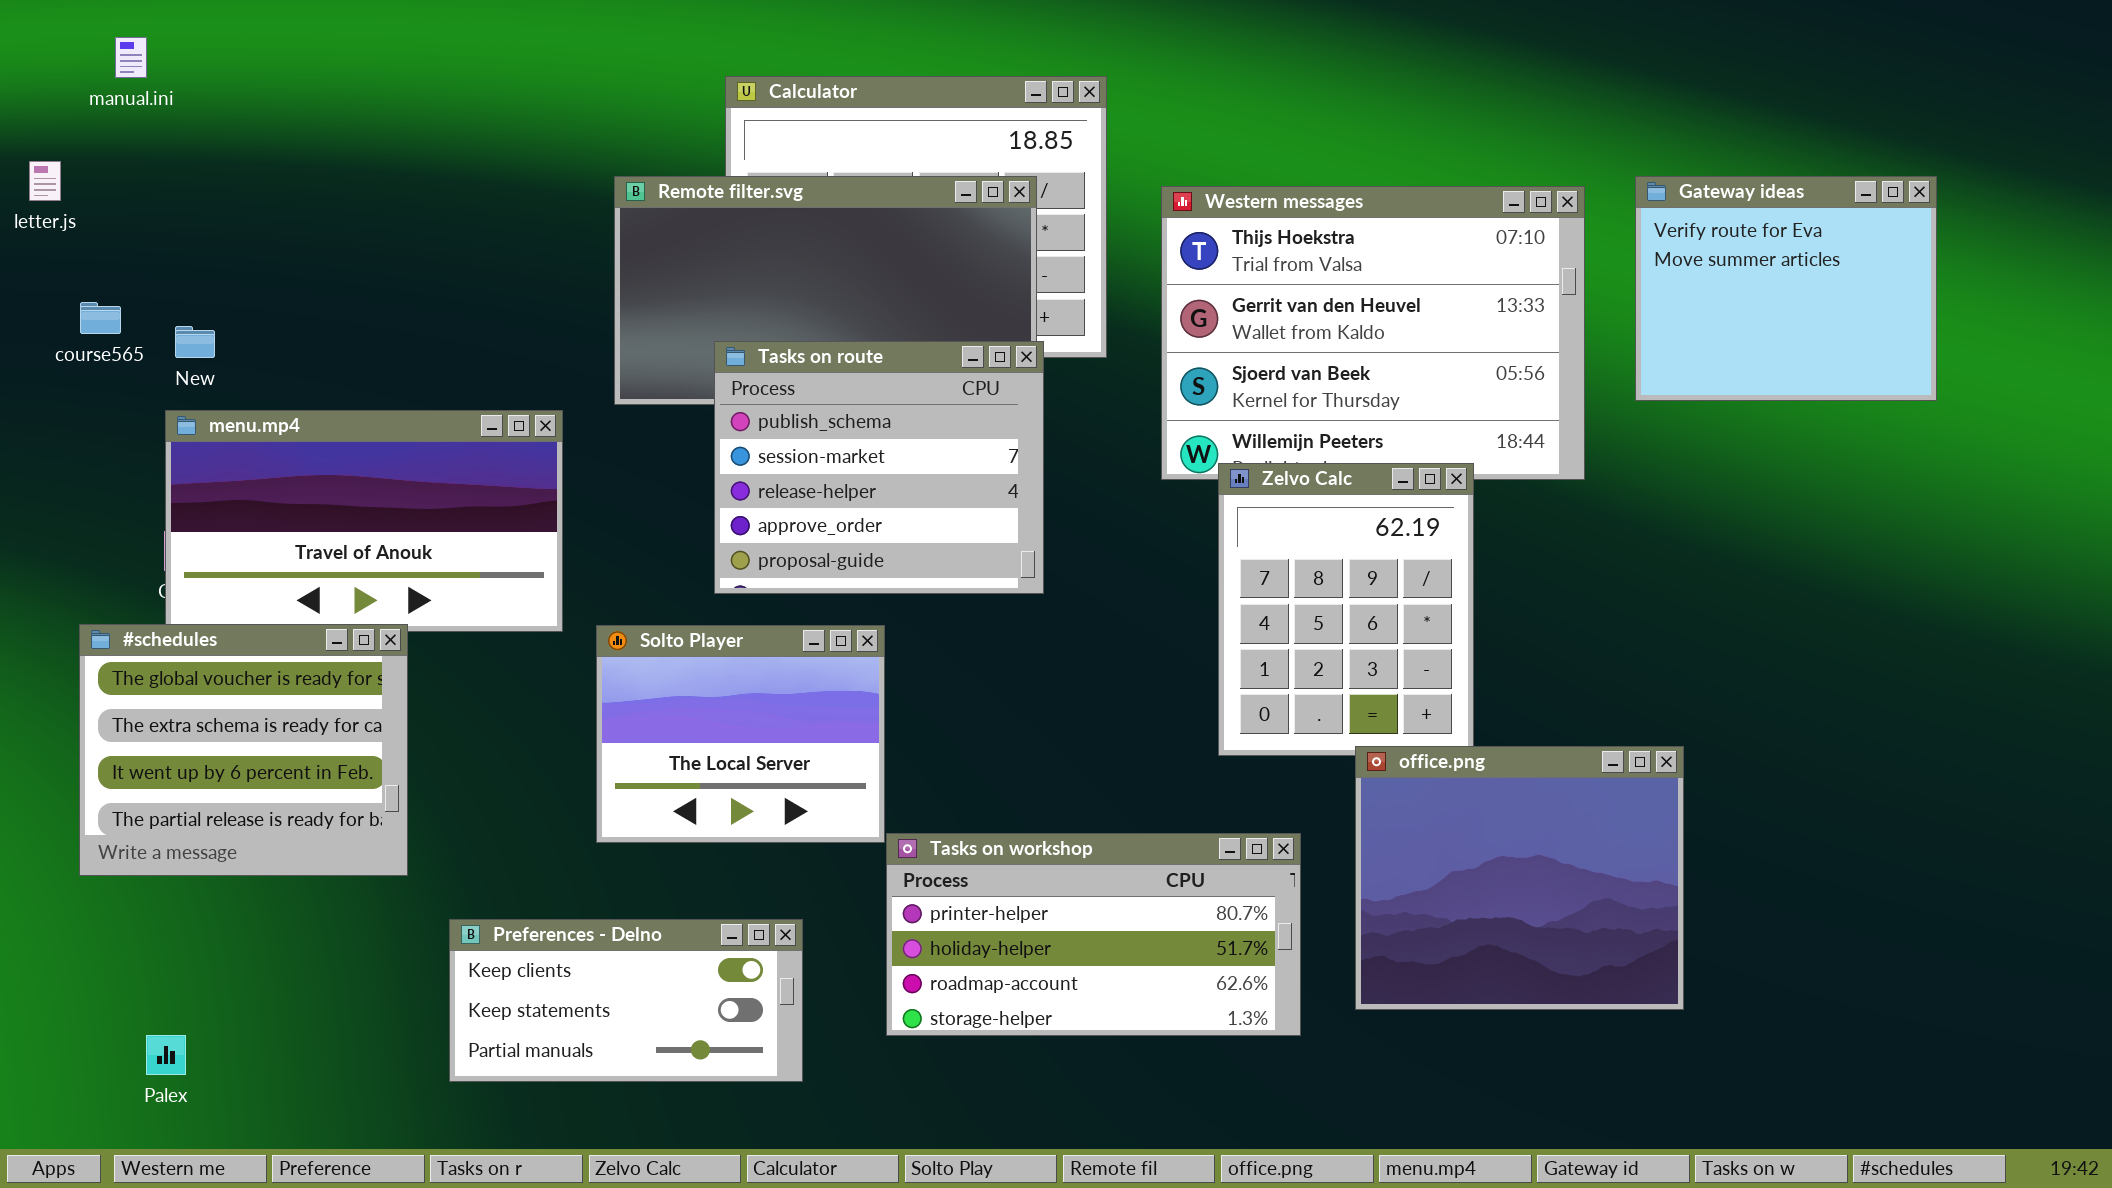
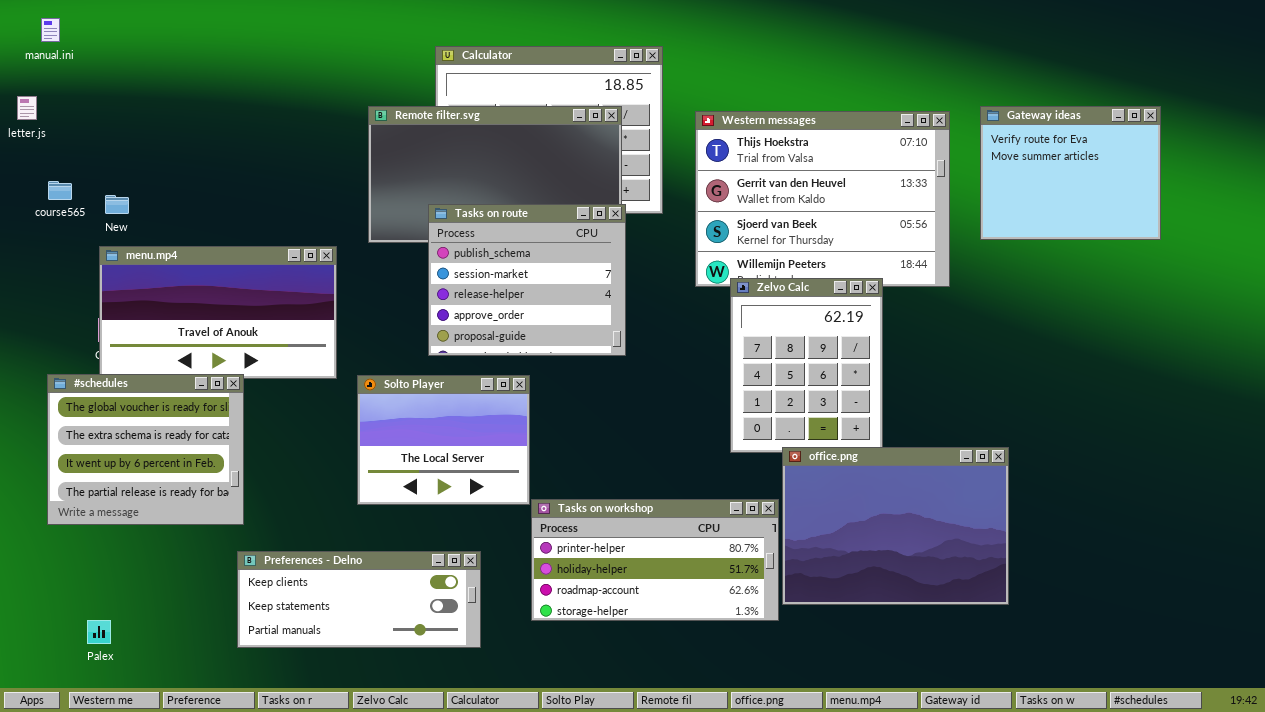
manual.ini: [115,37,147,78] -> [41,18,60,42], moved
office.png: [1355,746,1684,1010] -> [782,447,1009,605], resized
Preferences - Delno: [449,919,803,1082] -> [237,551,481,648], resized

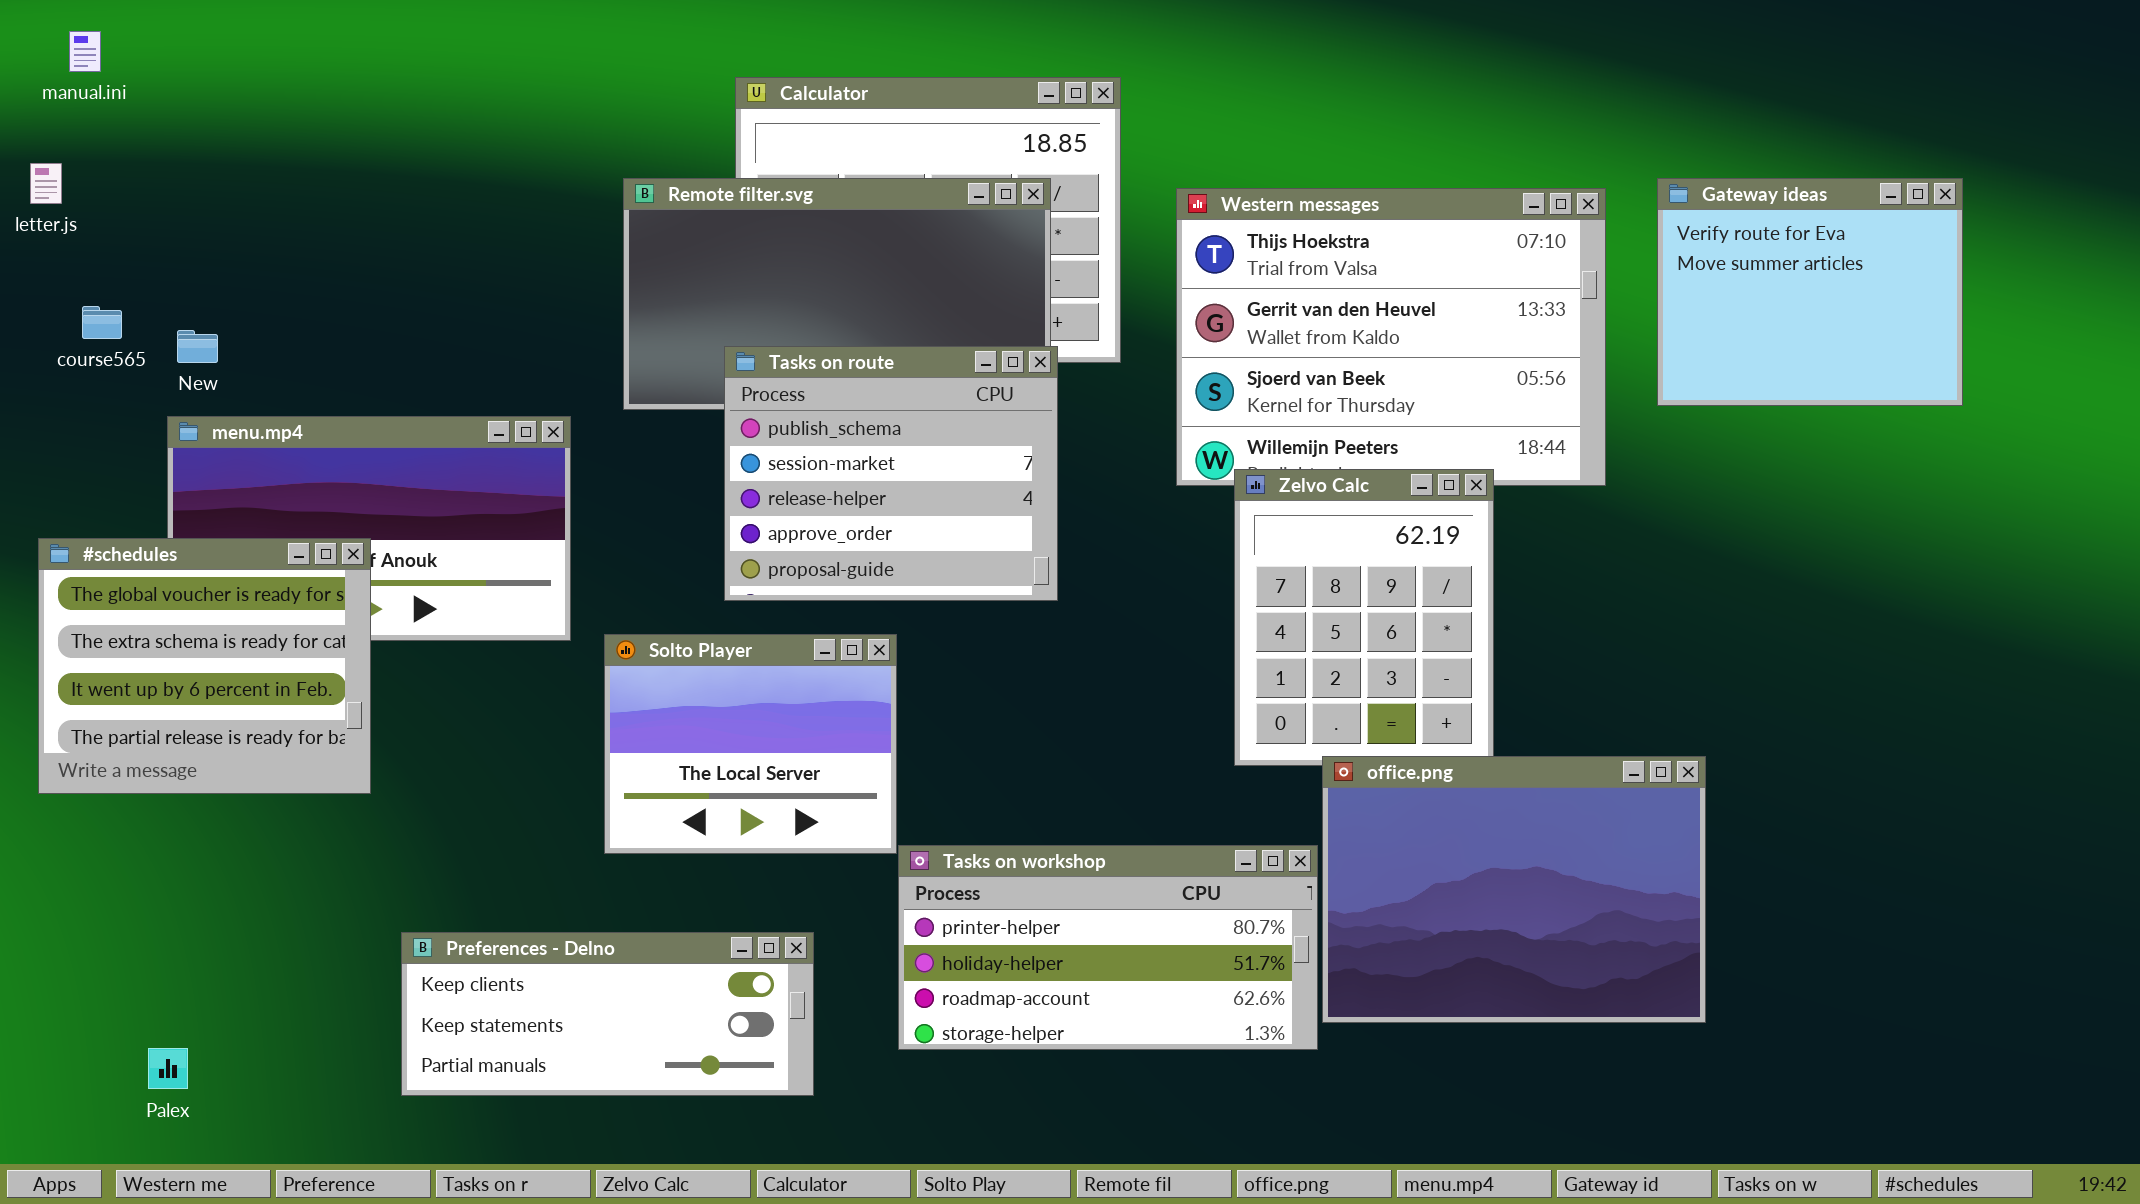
#schedules: [47,374,244,525] -> [38,538,371,794], moved

